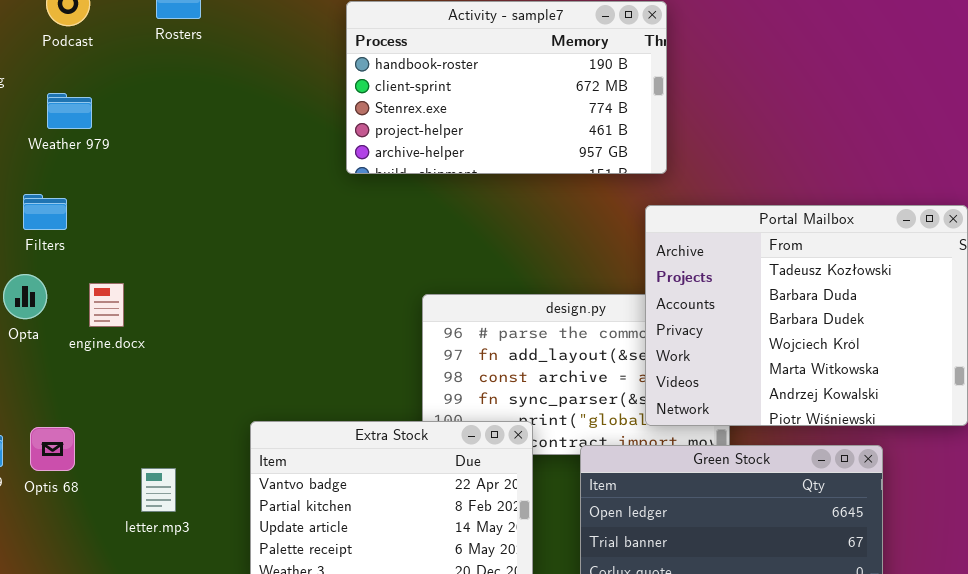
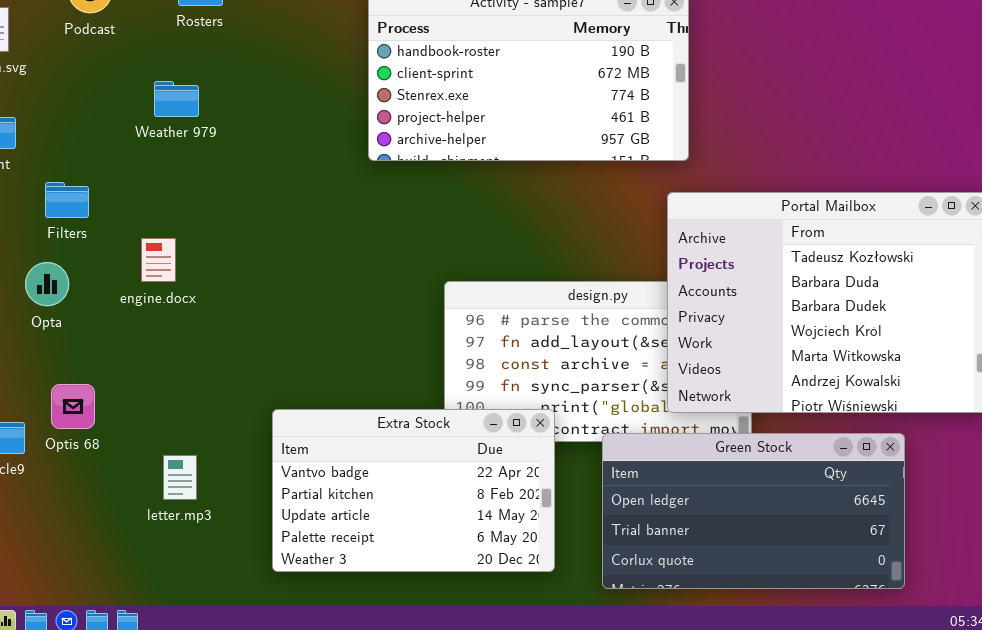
Weather 979: [47,93,92,129] -> [154,81,199,117], moved
engine.docx: [89,283,124,327] -> [141,238,176,282], moved
Optis 68: [30,427,75,471] -> [51,384,95,429], moved

